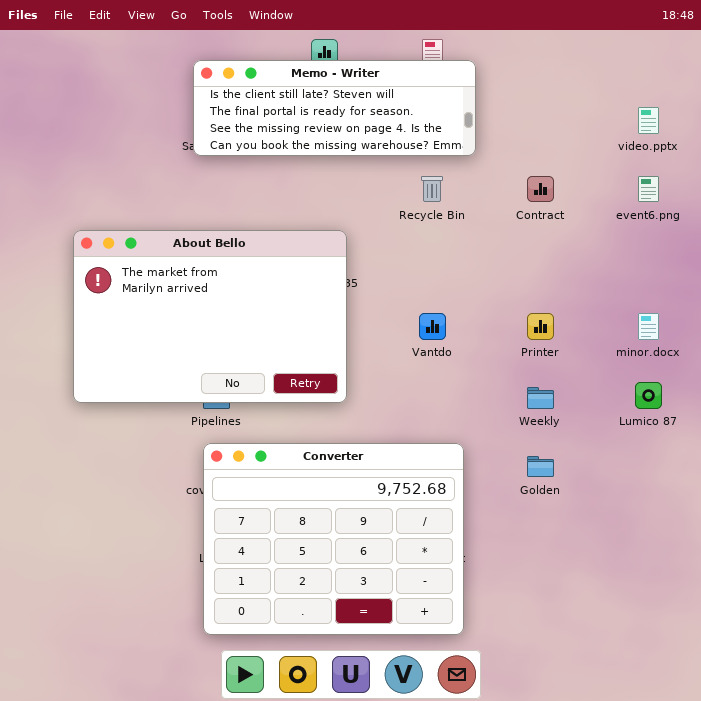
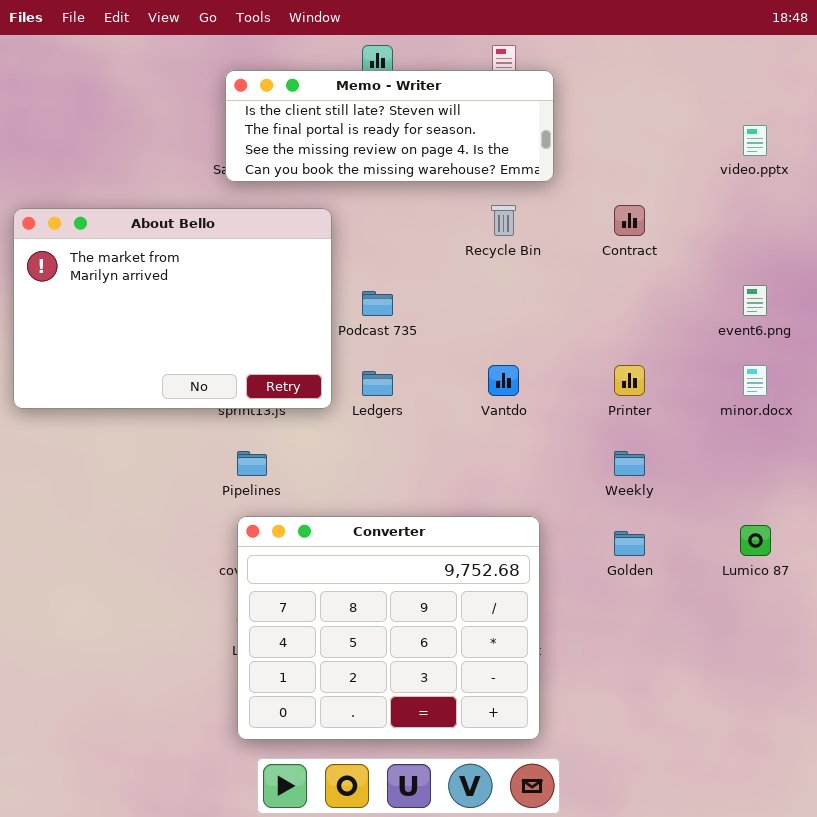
event6.png: [638,176,659,202] -> [743,285,767,316], moved
About Bello: [73,230,347,403] -> [13,208,332,409], moved
Lumico 87: [635,382,662,409] -> [740,525,771,556], moved

